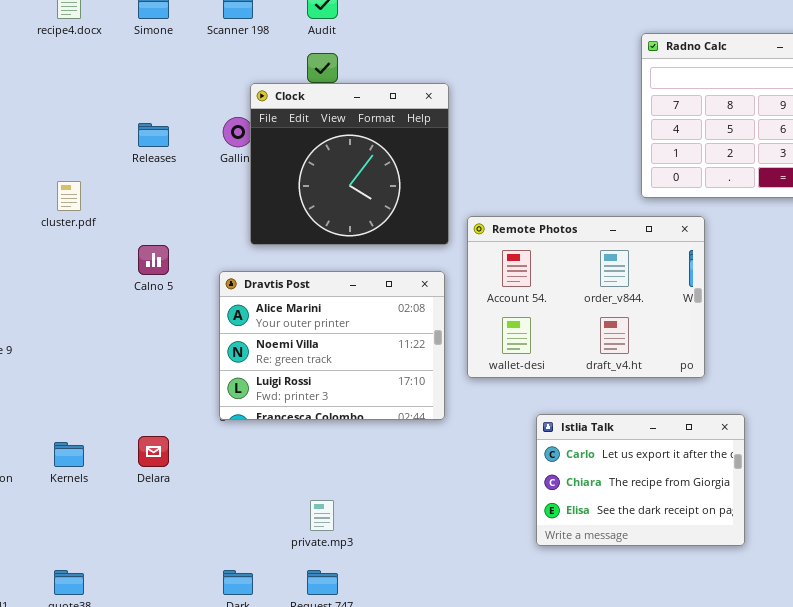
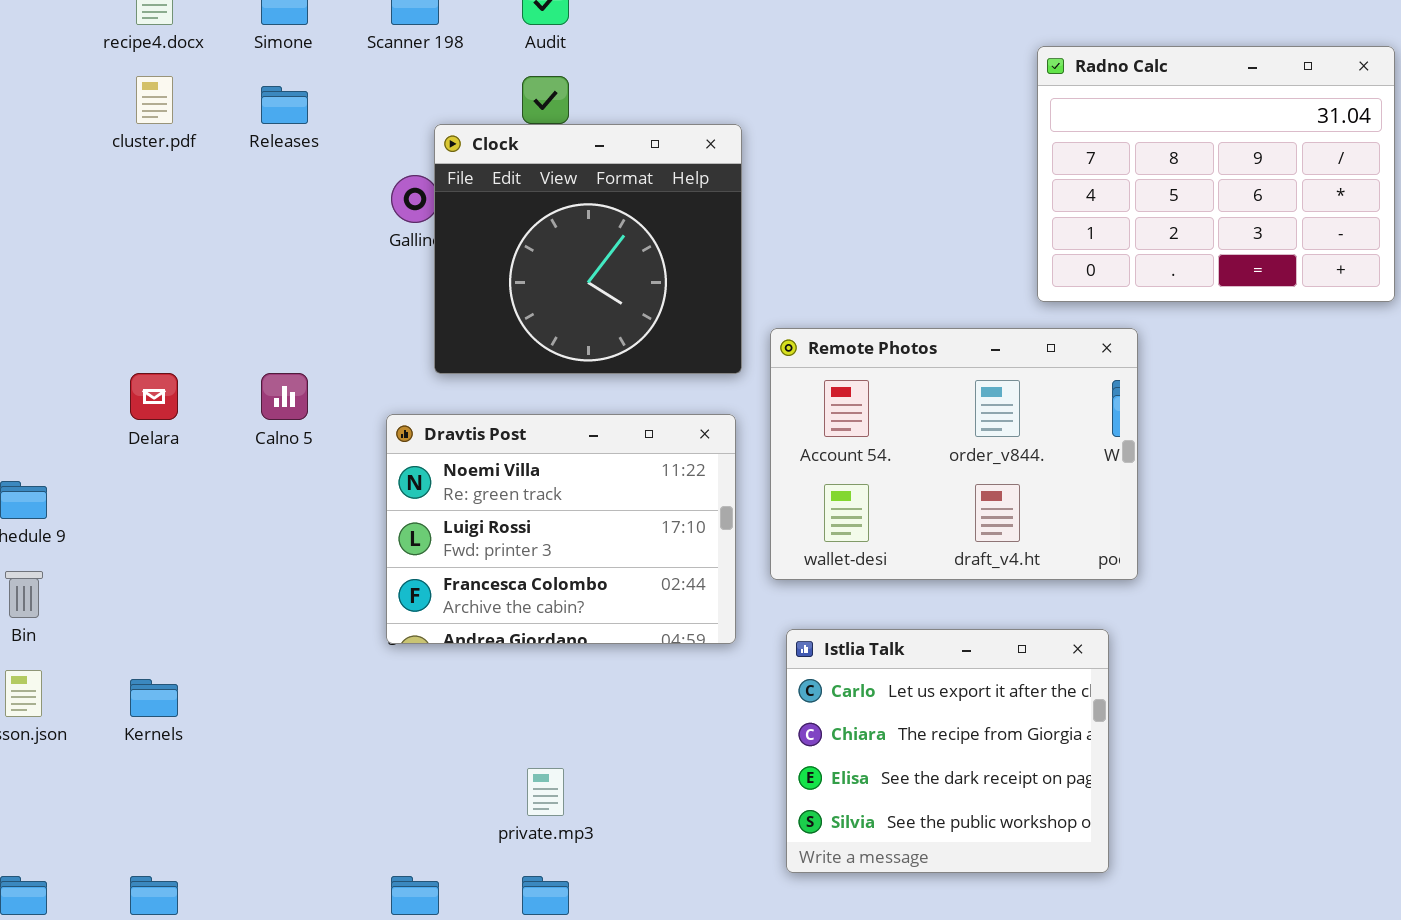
Releases: [138,123,169,147] -> [261,86,308,124], moved
cluster.pdf: [57,181,81,211] -> [136,76,173,124], moved
Dravtis Post: [219,271,445,420] -> [386,414,736,644], scrolled down 1 row
Istlia Talk: [536,414,745,546] -> [786,629,1109,873], moved, resized
Delara: [138,436,169,467] -> [130,373,178,420], moved

